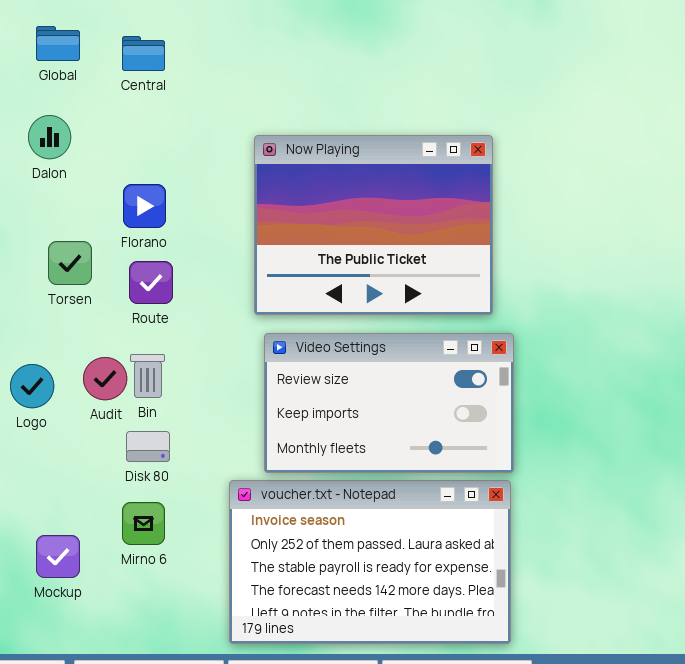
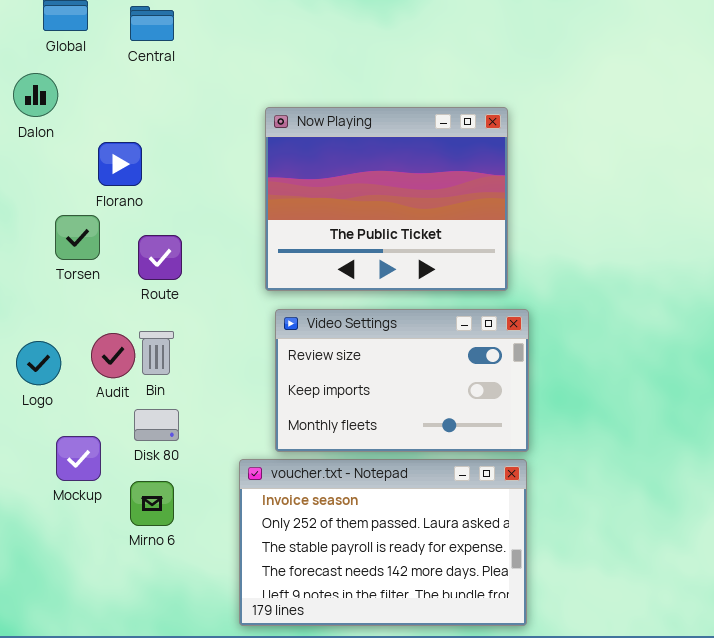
Dalon: [28,115,71,159] -> [13,73,58,117], moved
Florano: [123,184,166,228] -> [98,142,142,186], moved
Mockup: [36,535,80,578] -> [56,436,101,481], moved

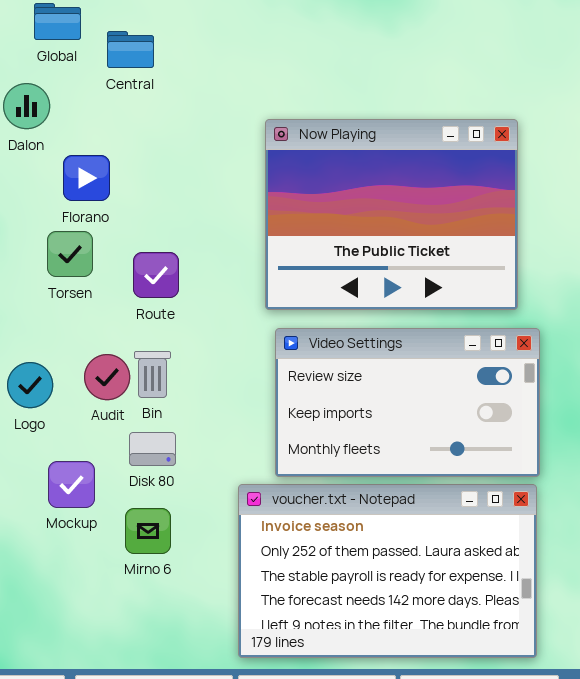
Central: [130,6,174,41] -> [107,31,154,68], moved
Florano: [98,142,142,186] -> [63,155,110,201], moved

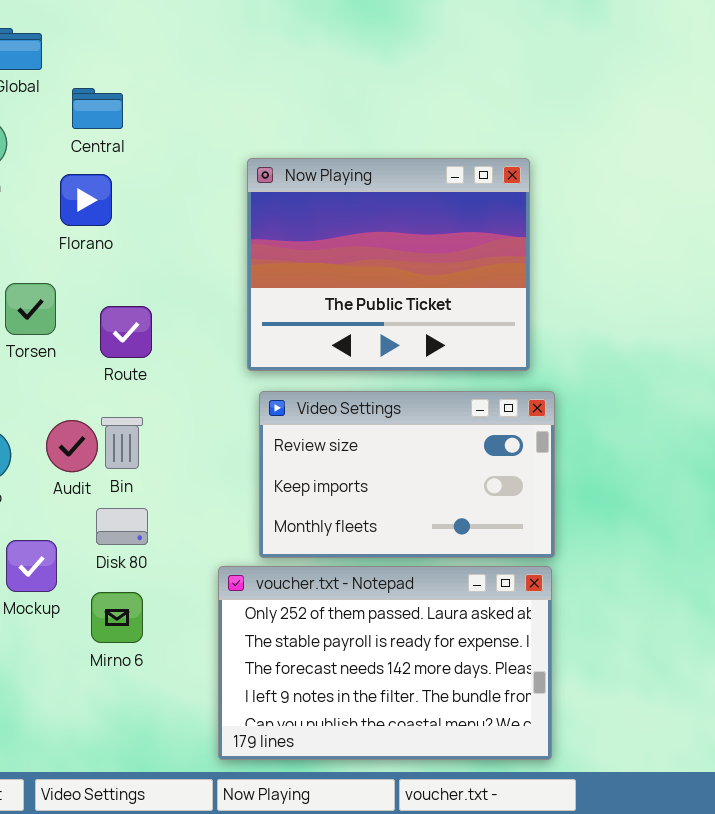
Central: [107,31,154,68] -> [72,88,123,129], moved
Florano: [63,155,110,201] -> [60,174,112,226], moved
voucher.txt - Notepad: [238,484,537,658] -> [218,566,552,760], scrolled down 1 row

